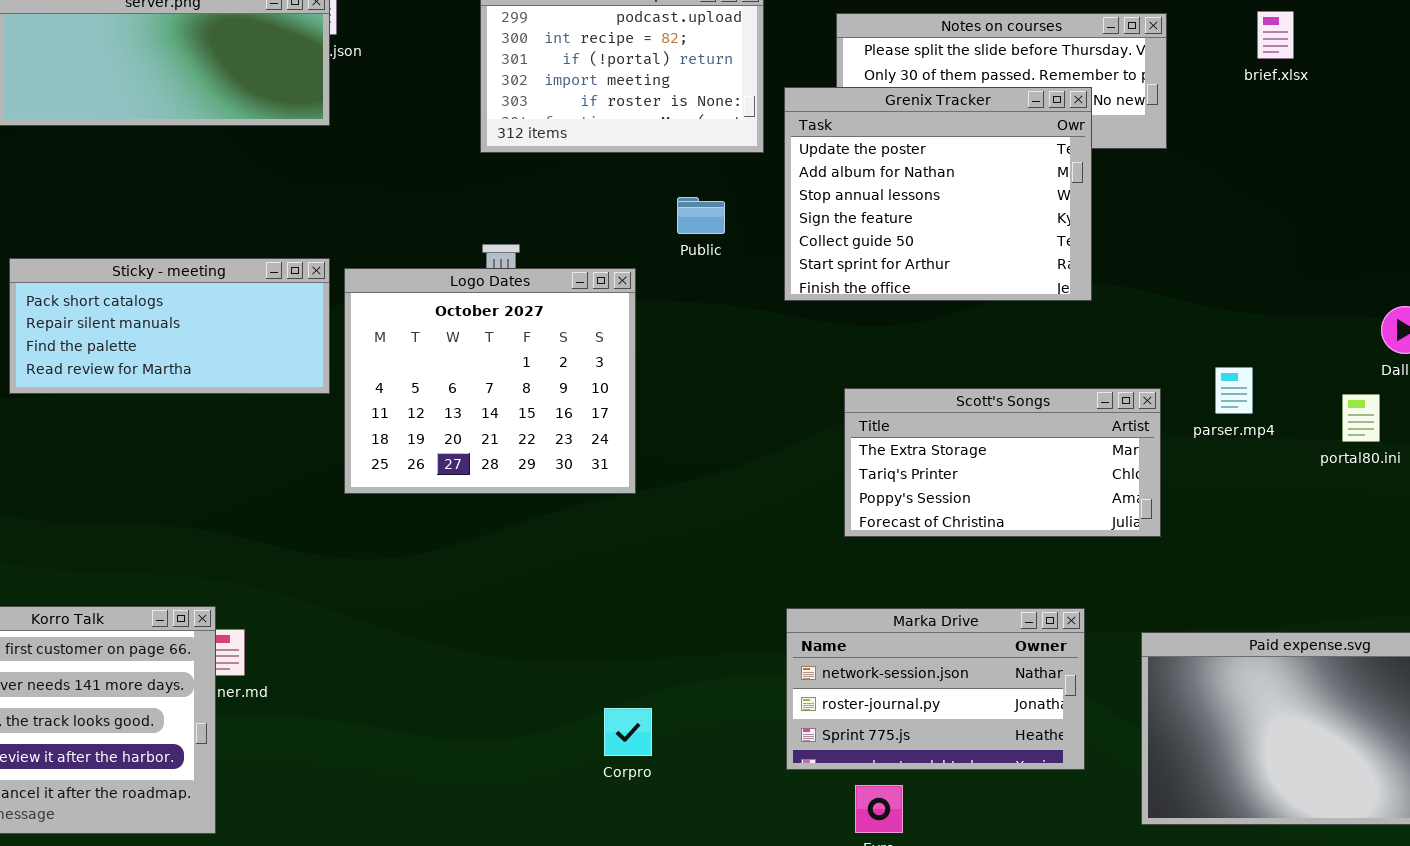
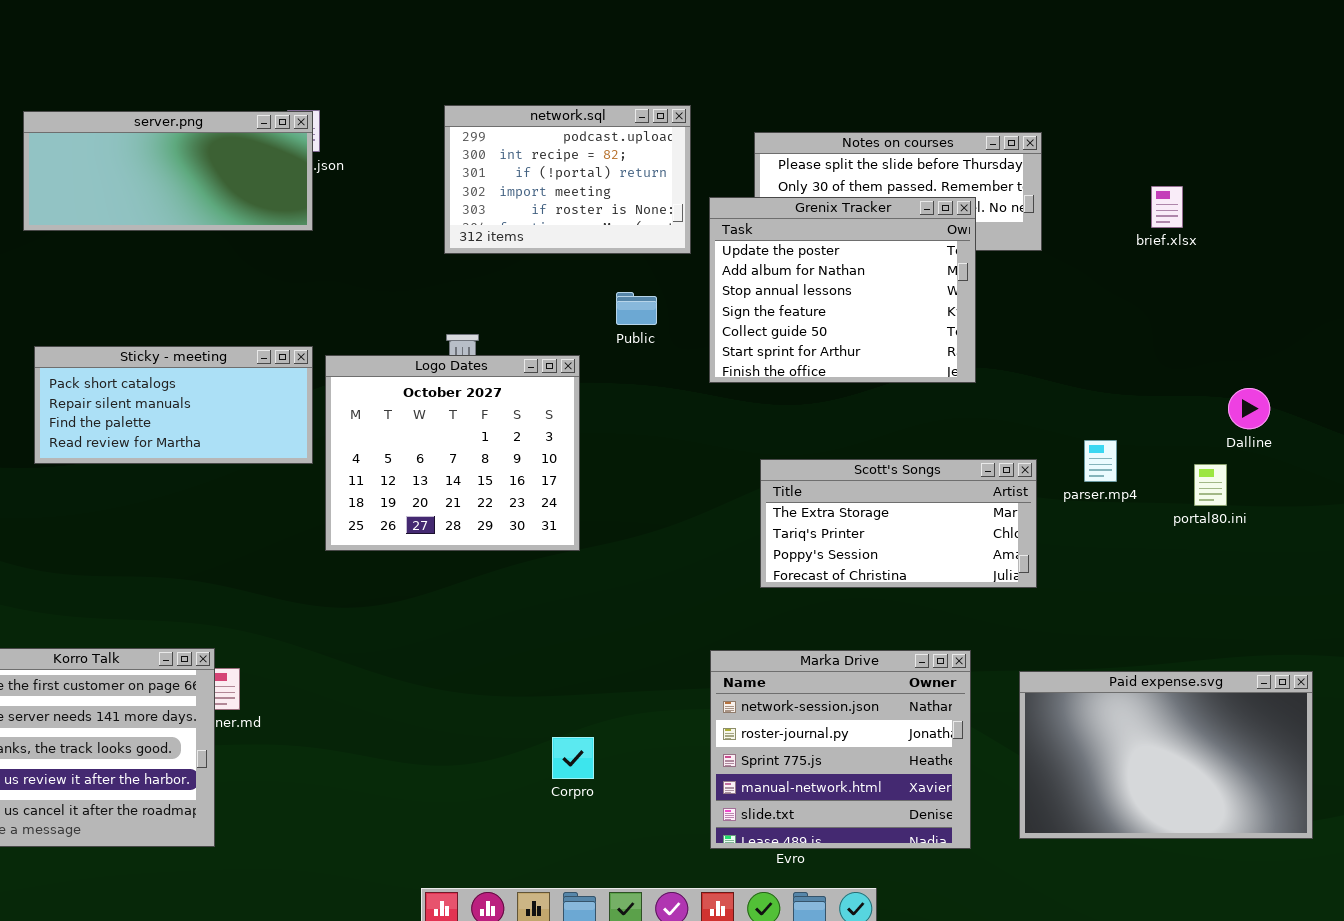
brief.xlsx: [1257,11,1294,59] -> [1151,186,1183,228], moved
Marka Drive: [786,608,1085,770] -> [710,650,971,849], resized

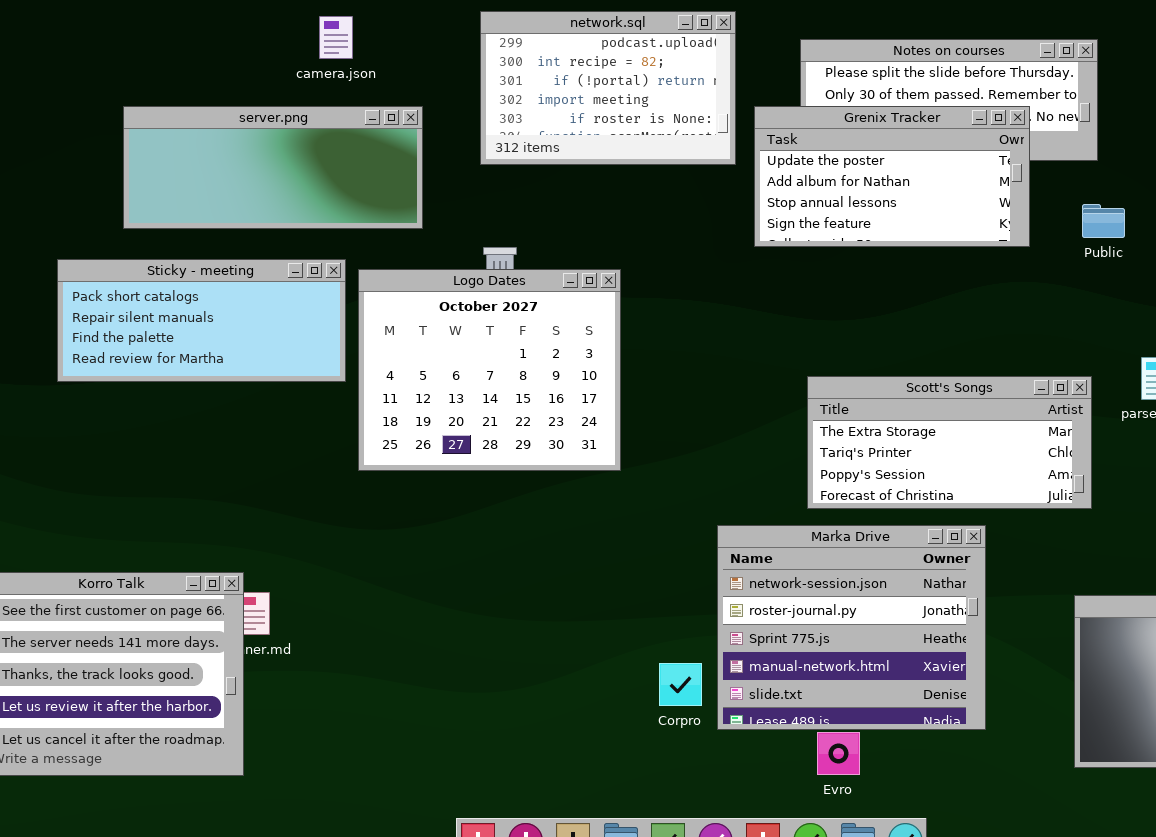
server.png: [23,111,313,231] -> [123,106,423,229], moved
Grenix Tracker: [709,197,976,383] -> [754,106,1030,247], resized
Public: [616,292,657,325] -> [1082,204,1125,238], moved
Marka Drive: [710,650,971,849] -> [717,525,986,730], moved
Corpro: [552,737,594,779] -> [659,663,702,706], moved

